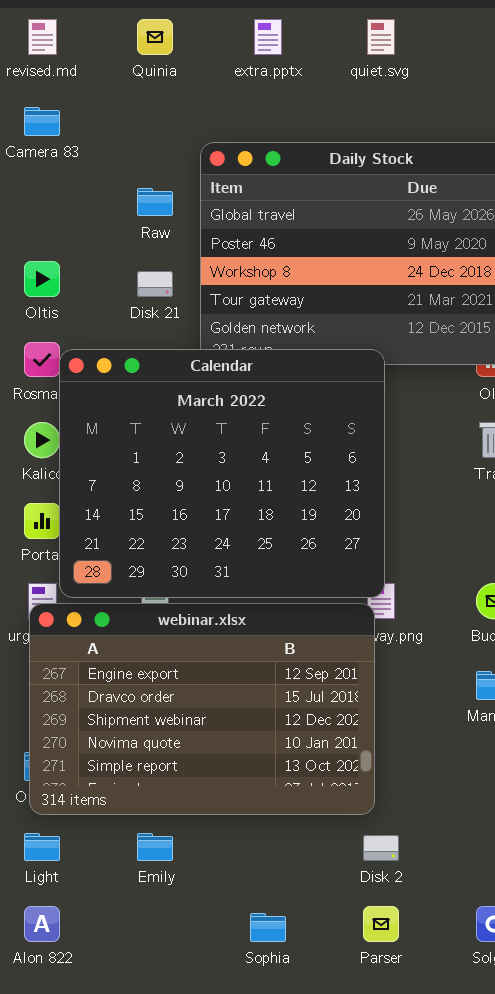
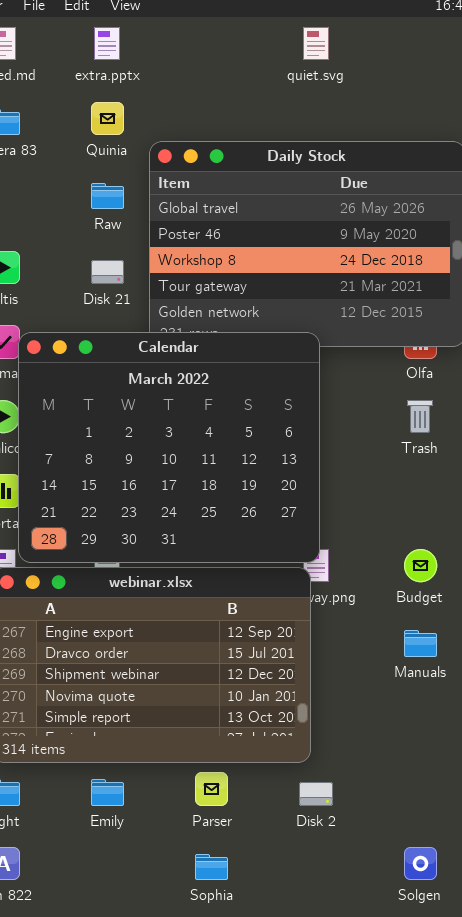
Quinia: [137,19,173,55] -> [91,102,124,135], moved
extra.pptx: [254,19,282,55] -> [94,27,120,60], moved
Parser: [363,906,399,942] -> [195,772,228,806], moved

